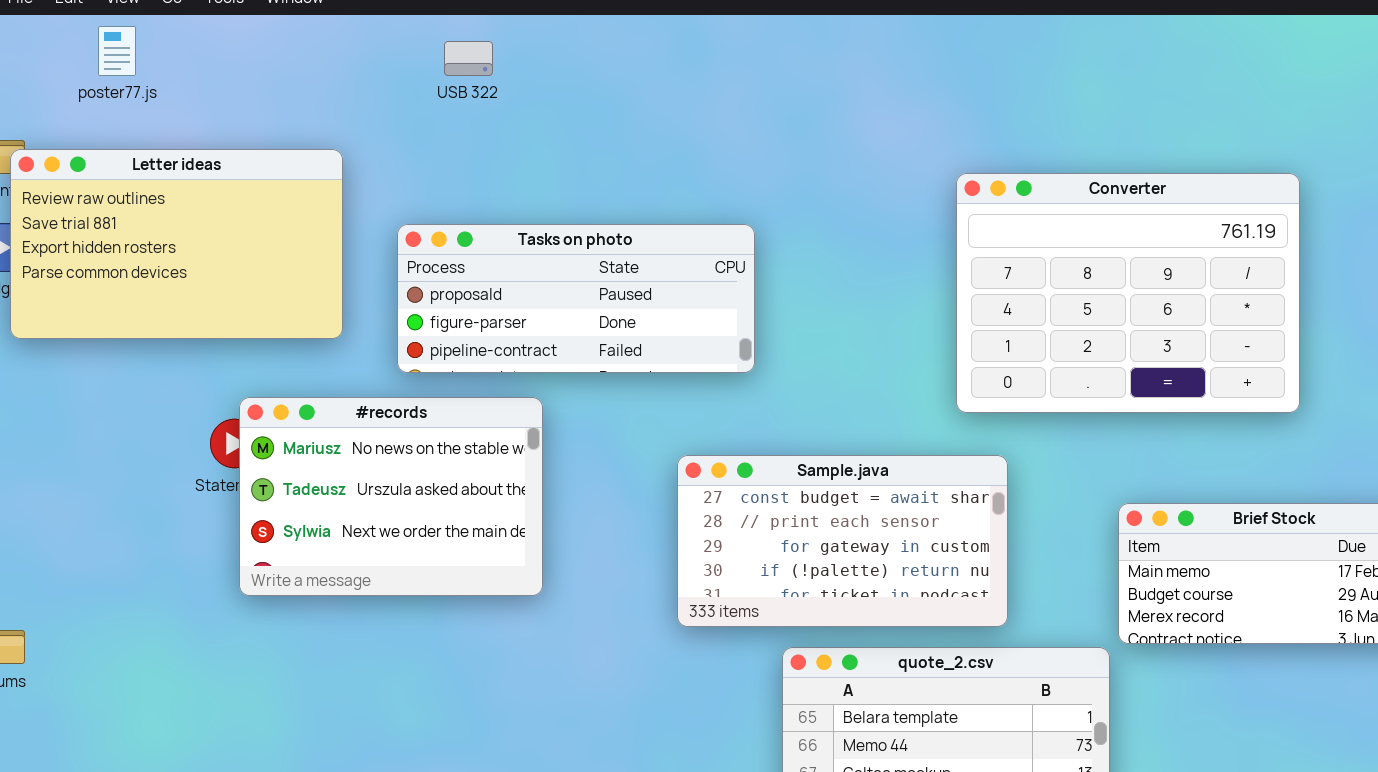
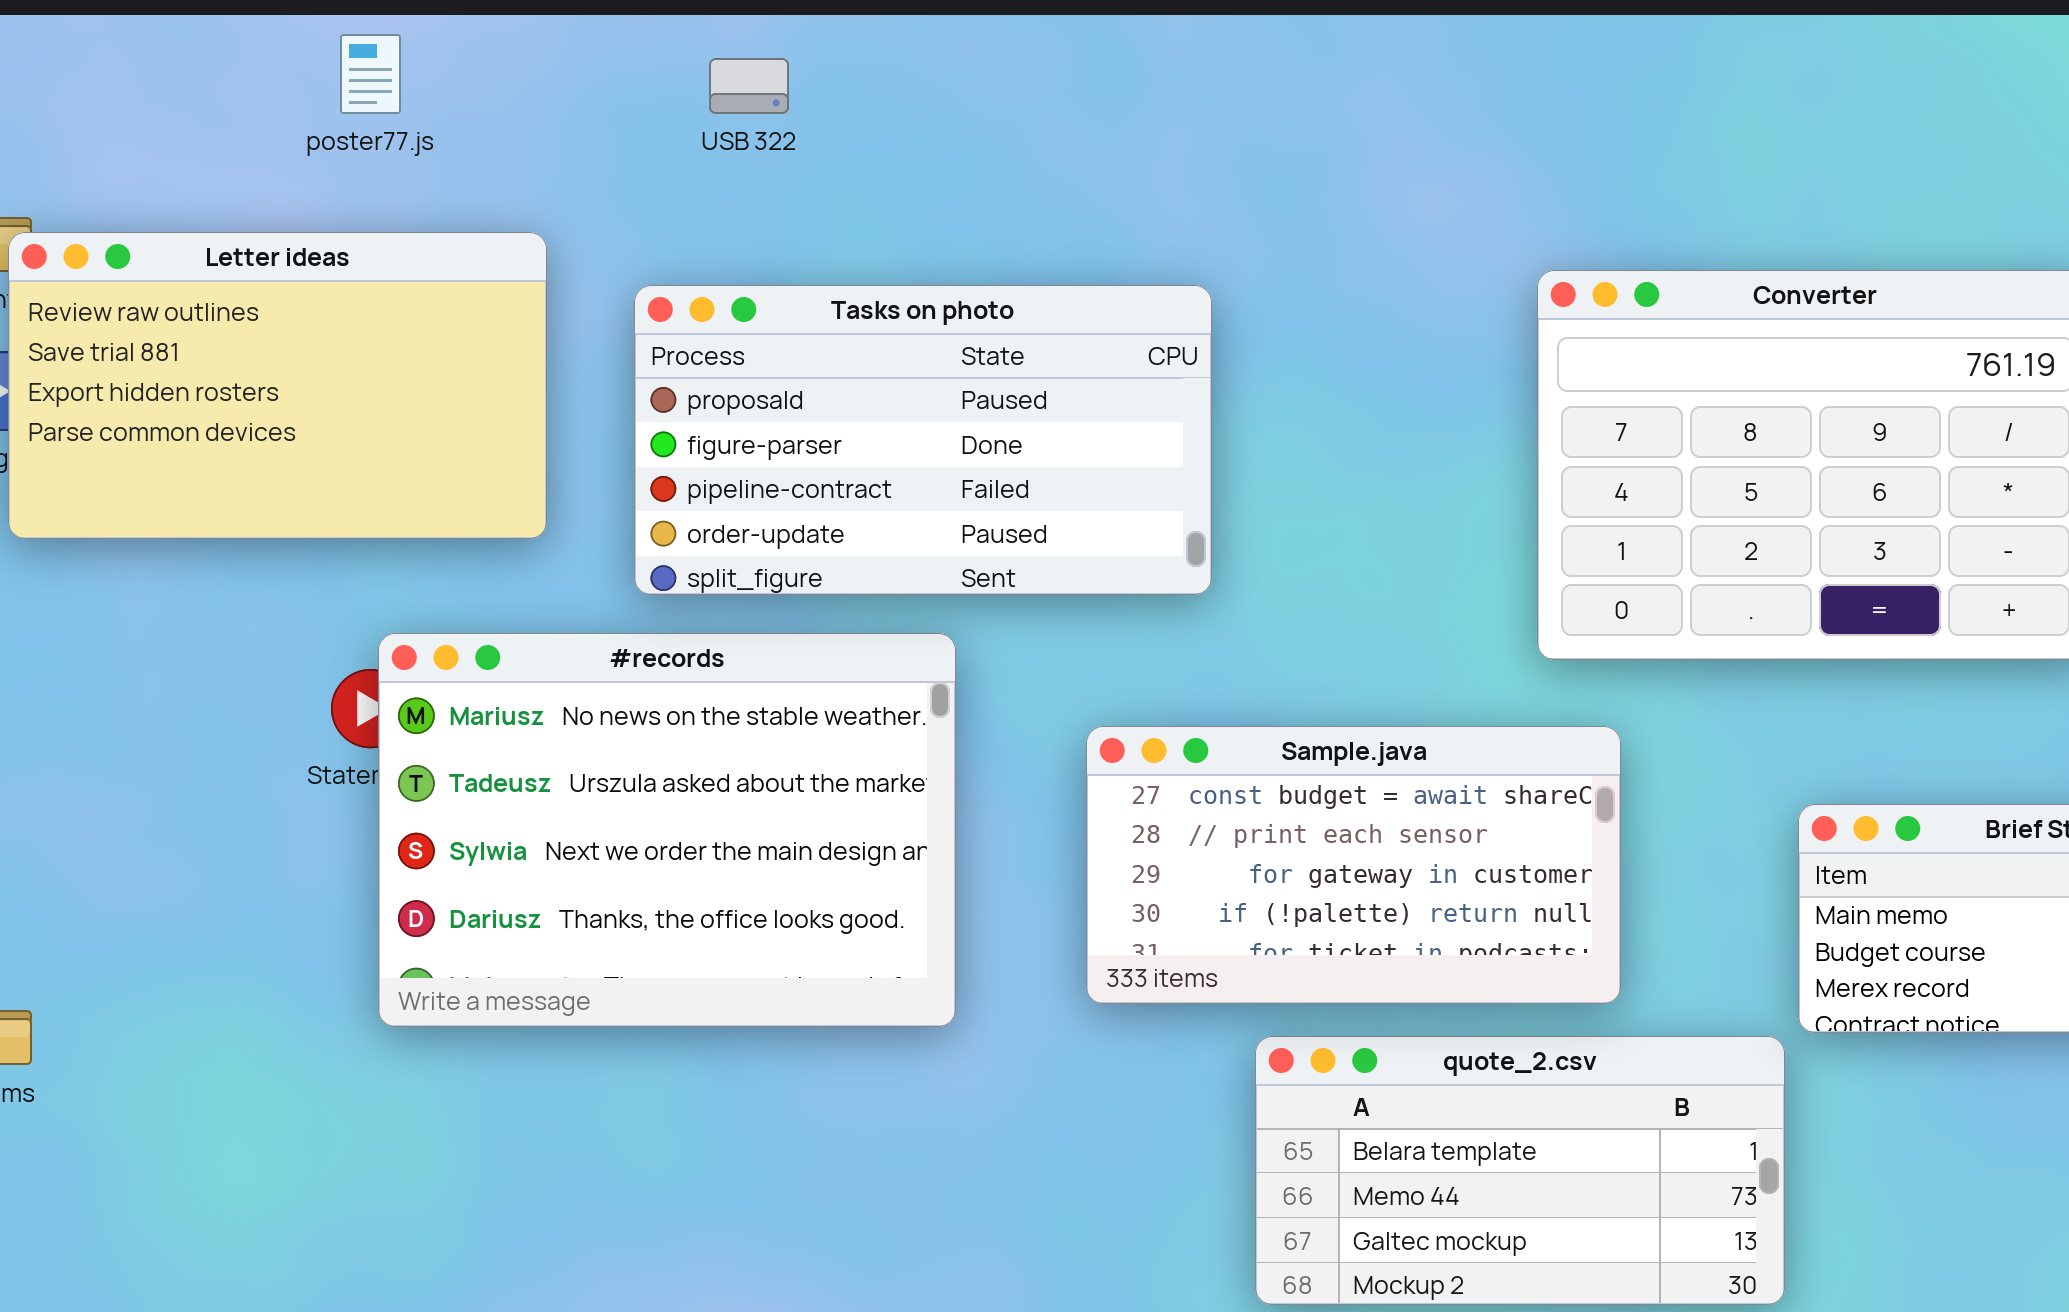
poster77.js: [98,26,136,76] -> [340,34,401,114], moved
Tasks on photo: [397,224,755,373] -> [634,285,1212,595], resized
#records: [239,397,543,596] -> [378,633,956,1027], resized

